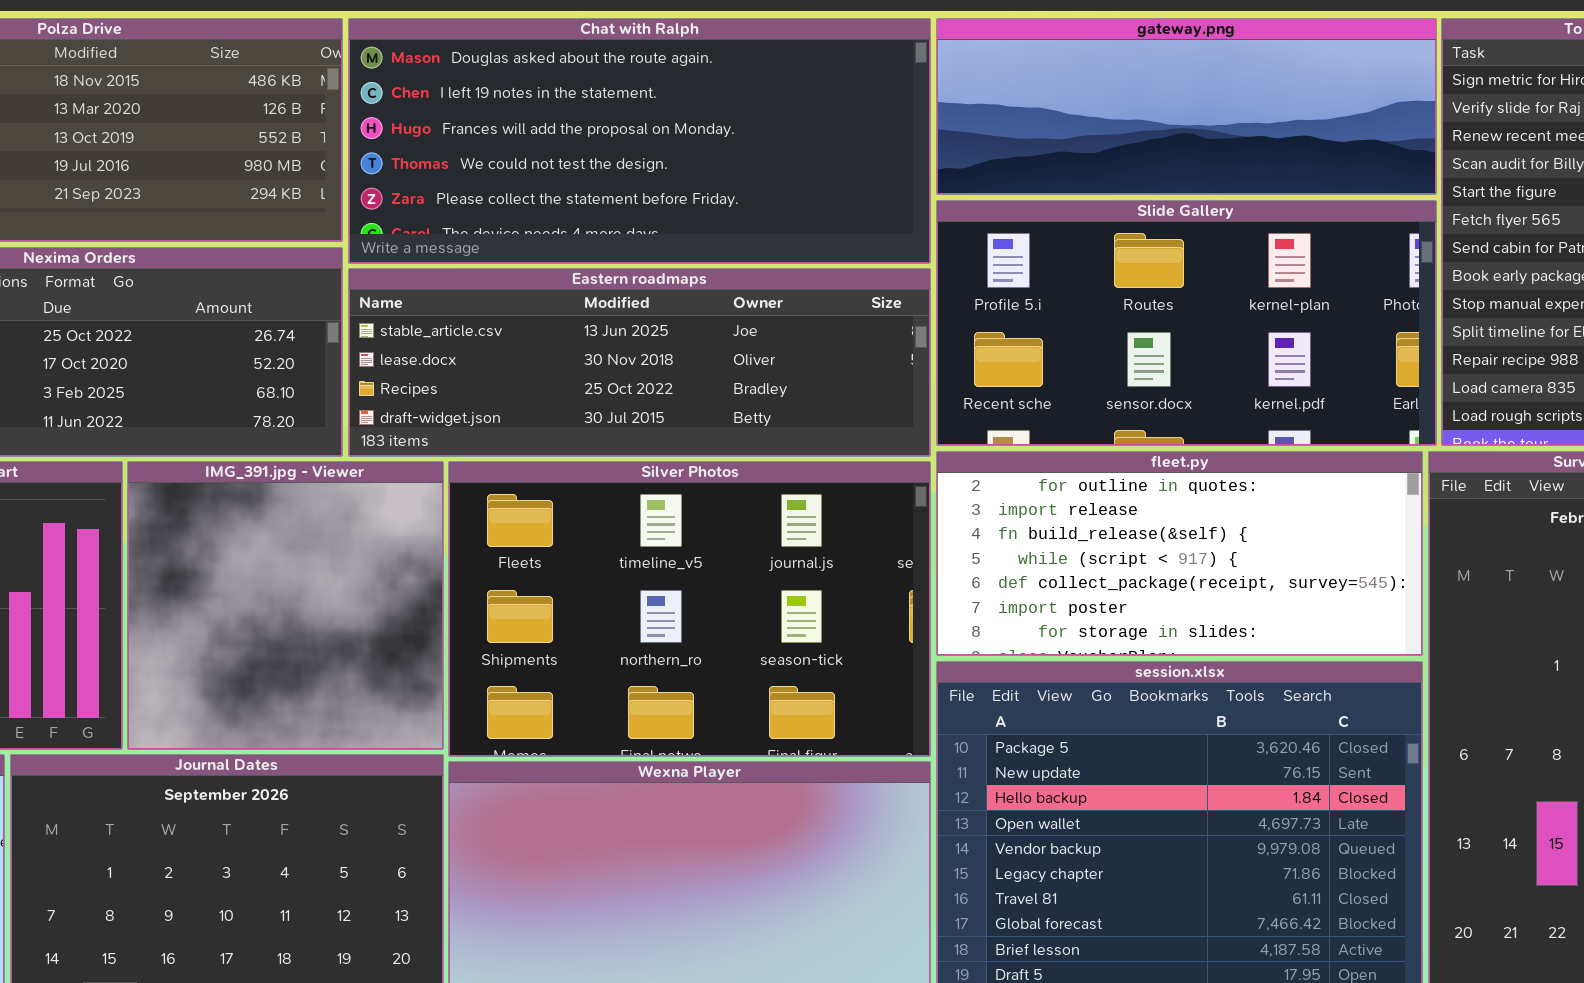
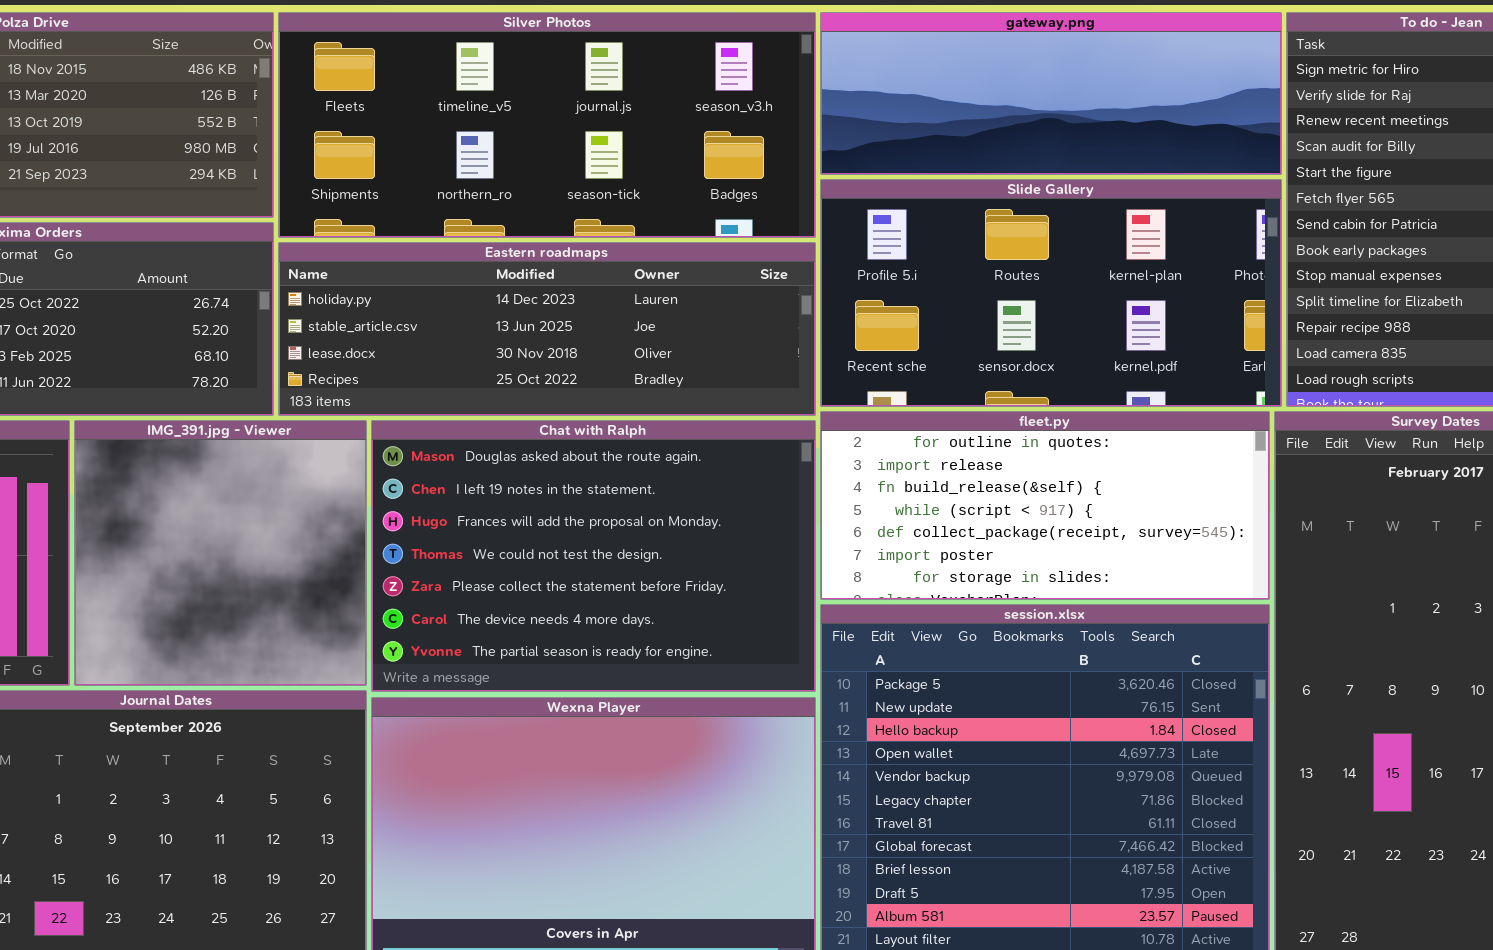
Chat with Ralph: [348,18,931,264] -> [371,420,816,692], moved, resized
Eastern roadmaps: [348,268,931,457] -> [278,242,816,416], scrolled up 1 row
Silver Photos: [448,461,931,757] -> [278,12,816,238], moved, resized

